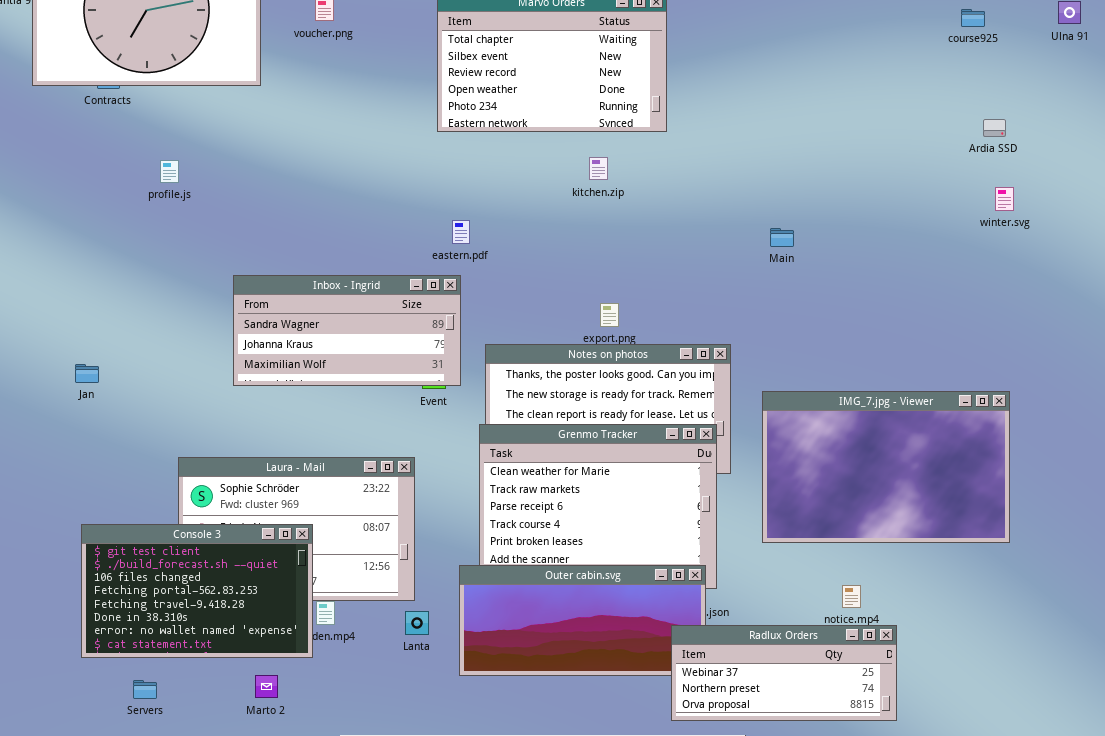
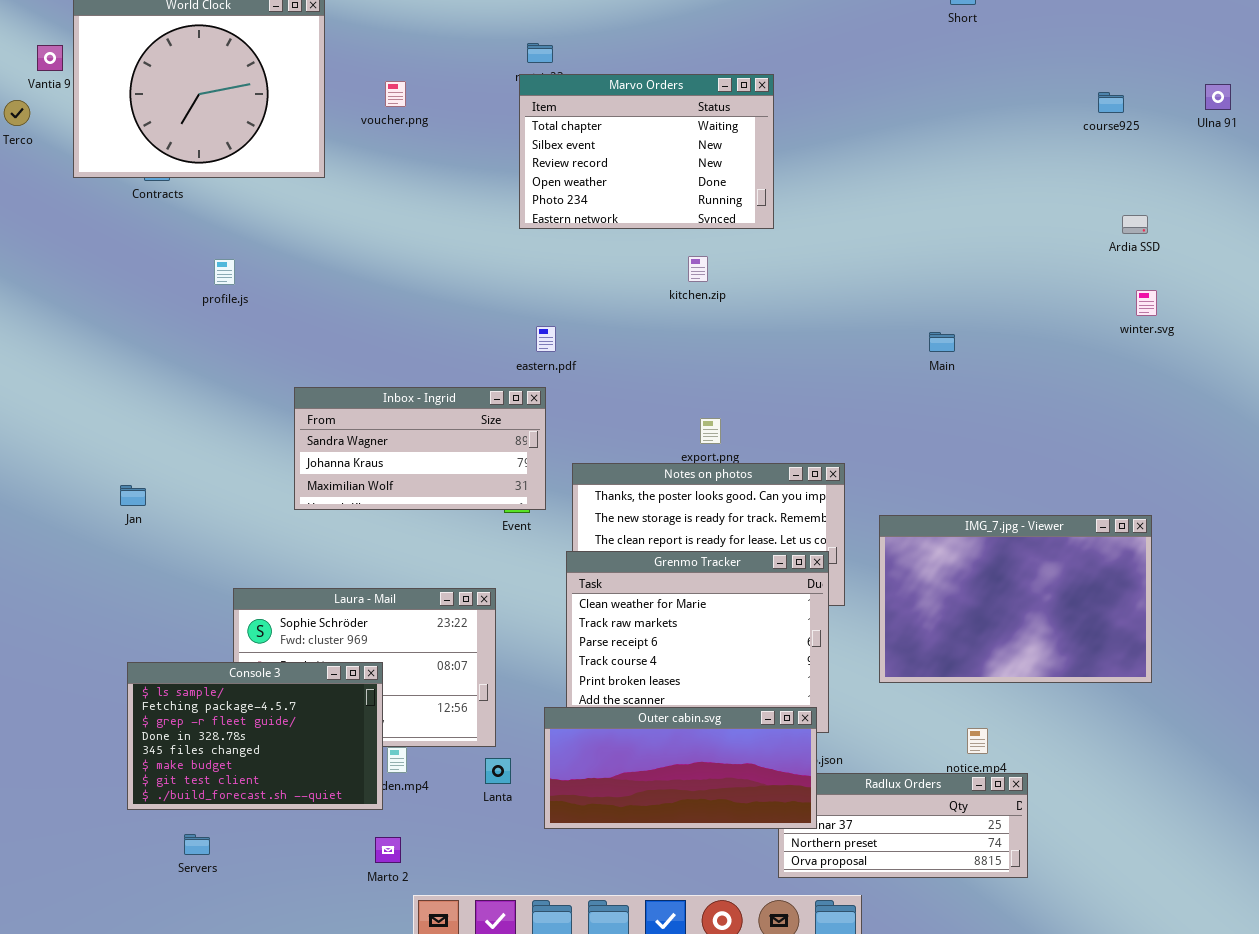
Main: [770,228,794,247] -> [929,332,955,352], moved
Console 3: [81,524,313,658] -> [127,662,383,810], scrolled up 6 rows
Outer cabin.svg: [459,565,706,676] -> [544,707,817,829], raised
Marto 2: [255,675,278,698] -> [375,837,401,863], moved

